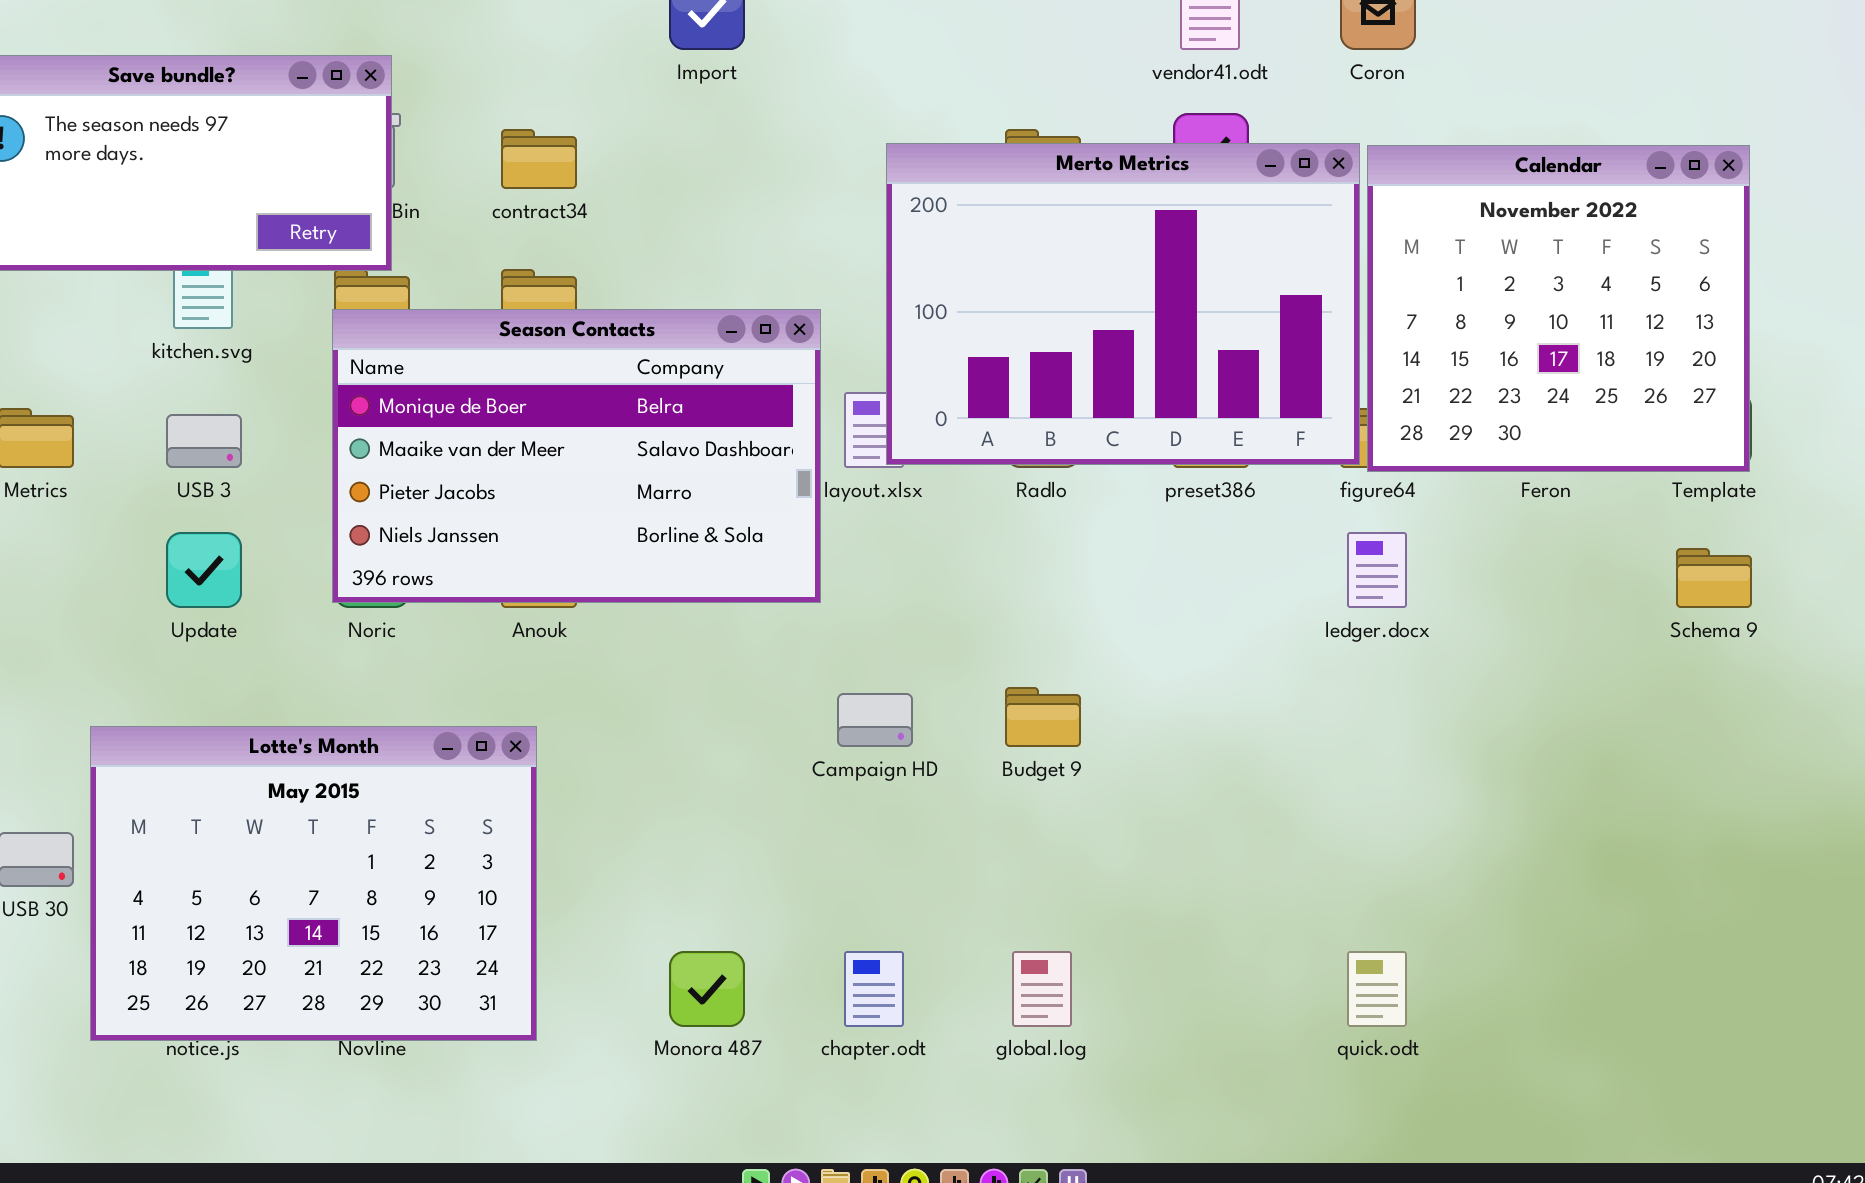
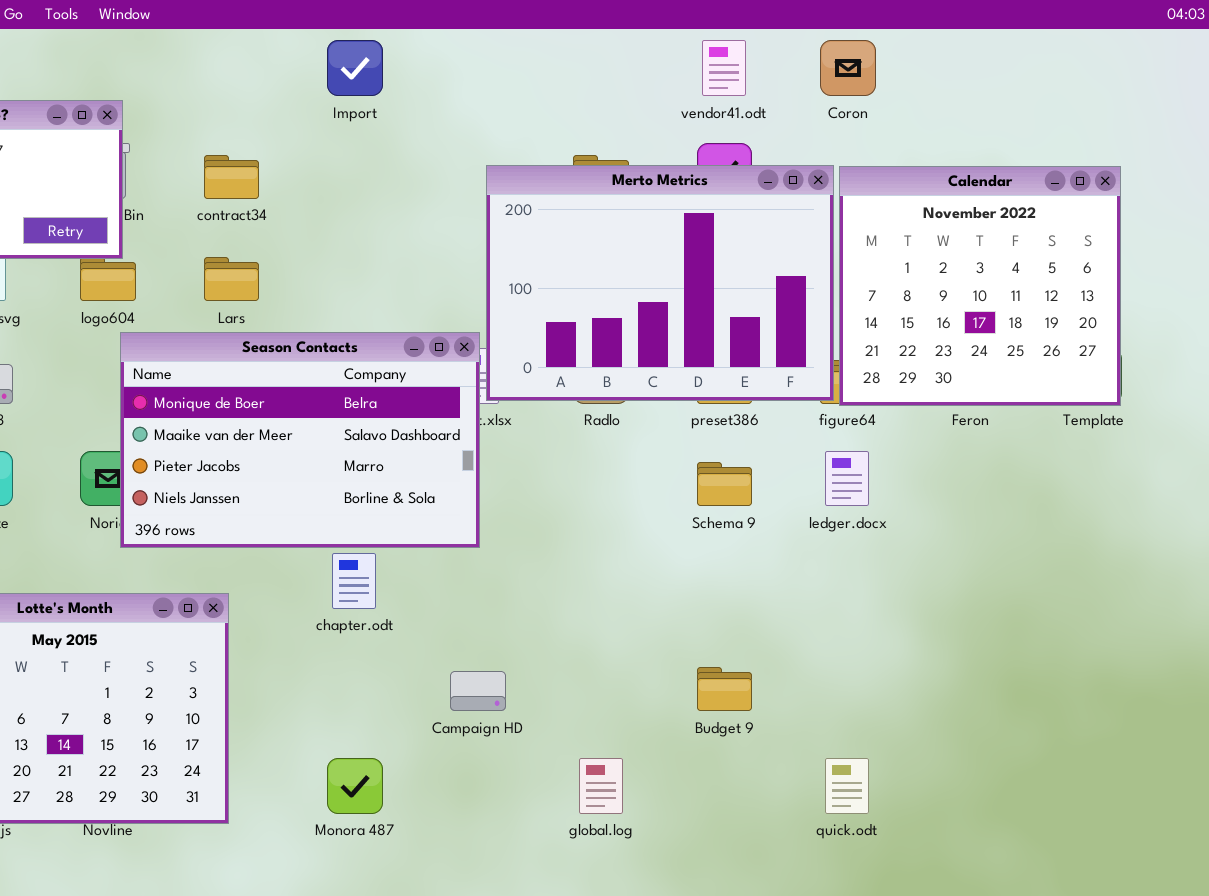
Season Contacts: [332,309,821,603] -> [120,332,480,548], moved
Schema 9: [1676,548,1752,608] -> [697,462,752,506], moved
Budget 9: [1005,687,1081,747] -> [697,667,752,711], moved
Campaign HD: [837,693,913,747] -> [450,671,506,711], moved
chapter.odt: [844,951,904,1027] -> [332,553,376,609], moved

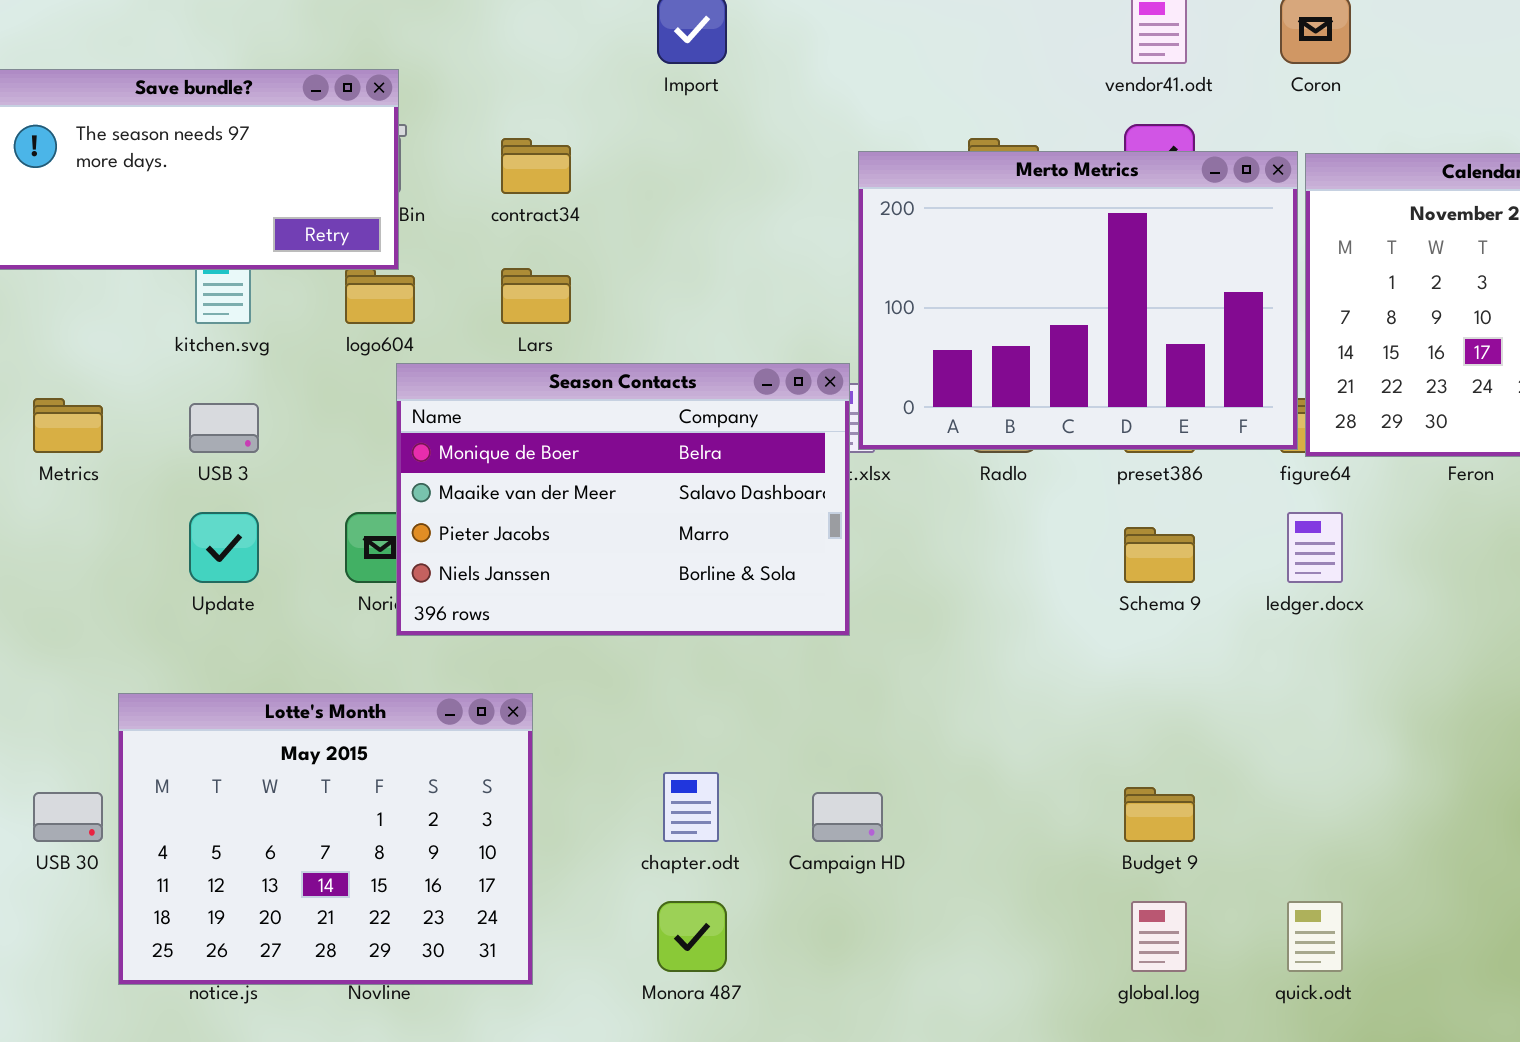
chapter.odt: [332,553,376,609] -> [663,772,719,842], moved
global.log: [579,758,623,814] -> [1131,901,1187,972], moved

